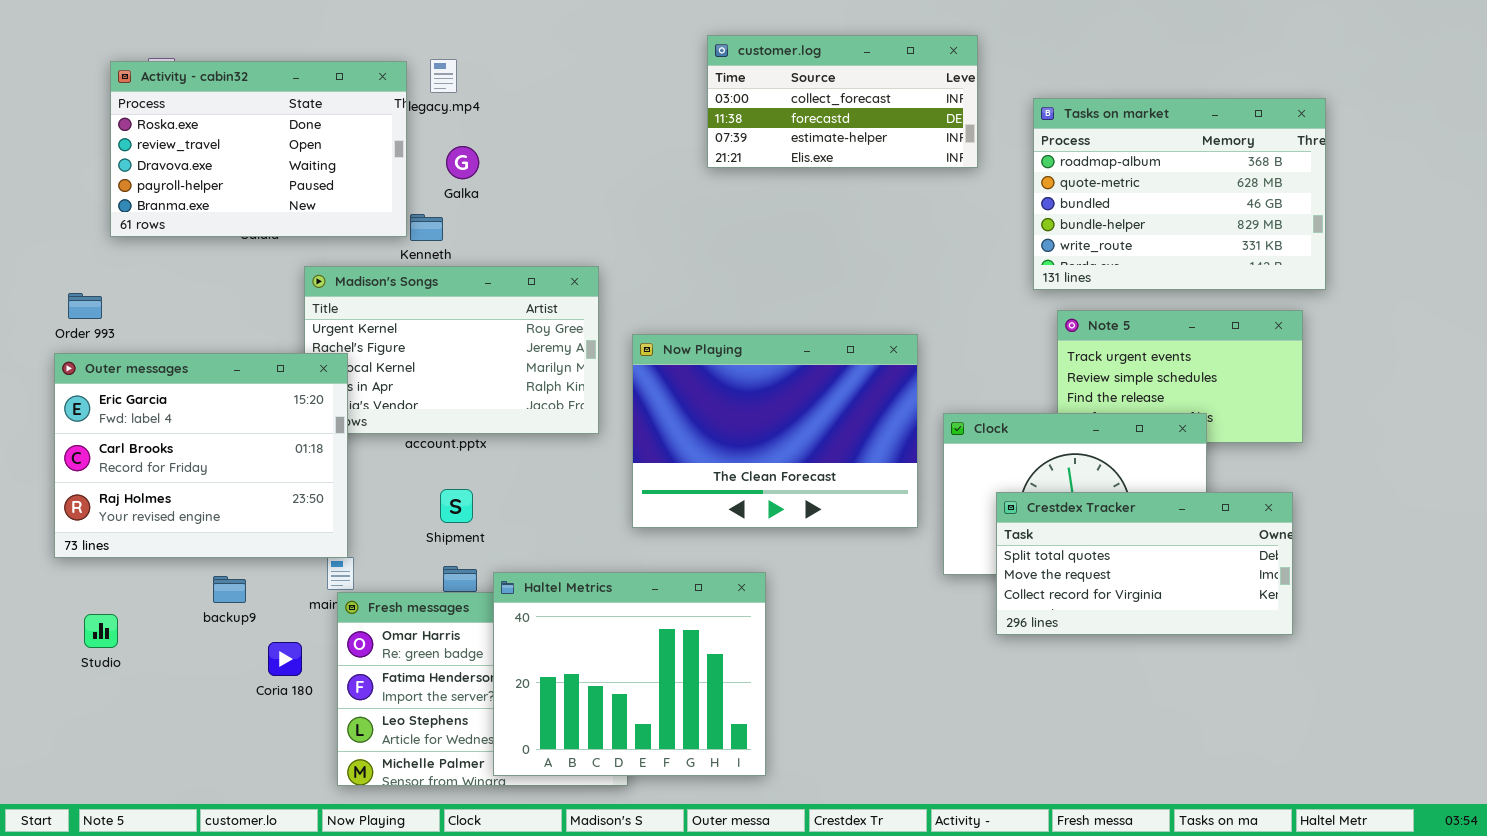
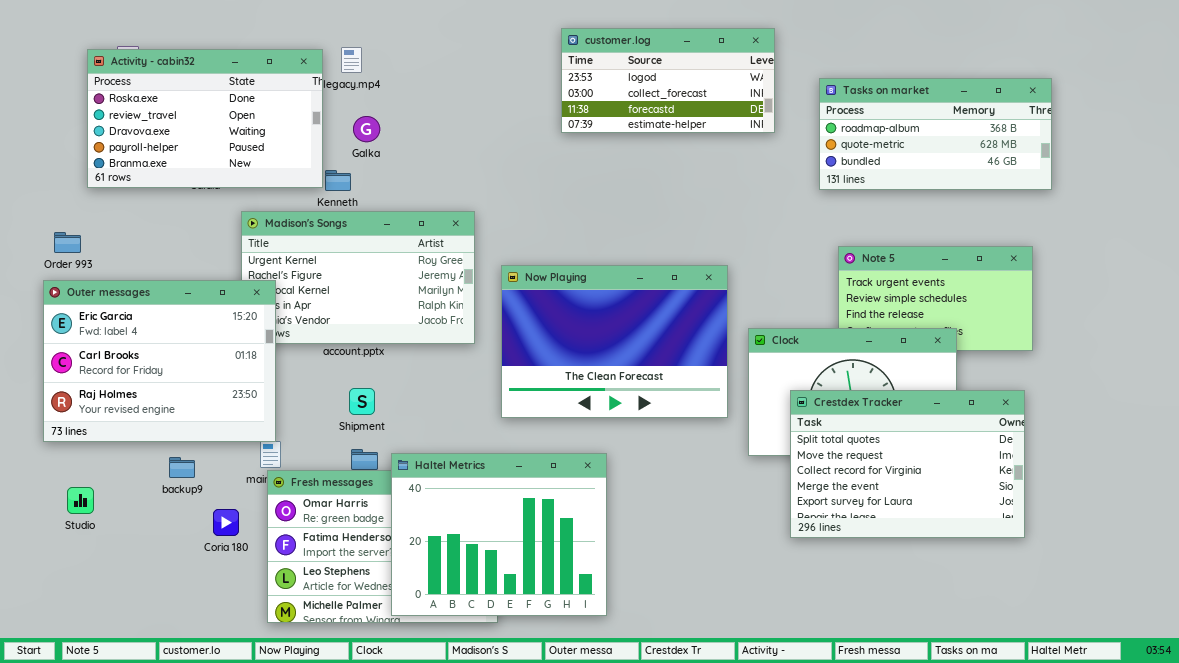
customer.log: [707,35,978,168] -> [561,28,775,133], scrolled up 1 row
Tasks on market: [1033,98,1326,290] -> [819,78,1052,190], resized
Crestdex Tracker: [996,492,1293,635] -> [790,390,1025,538], resized

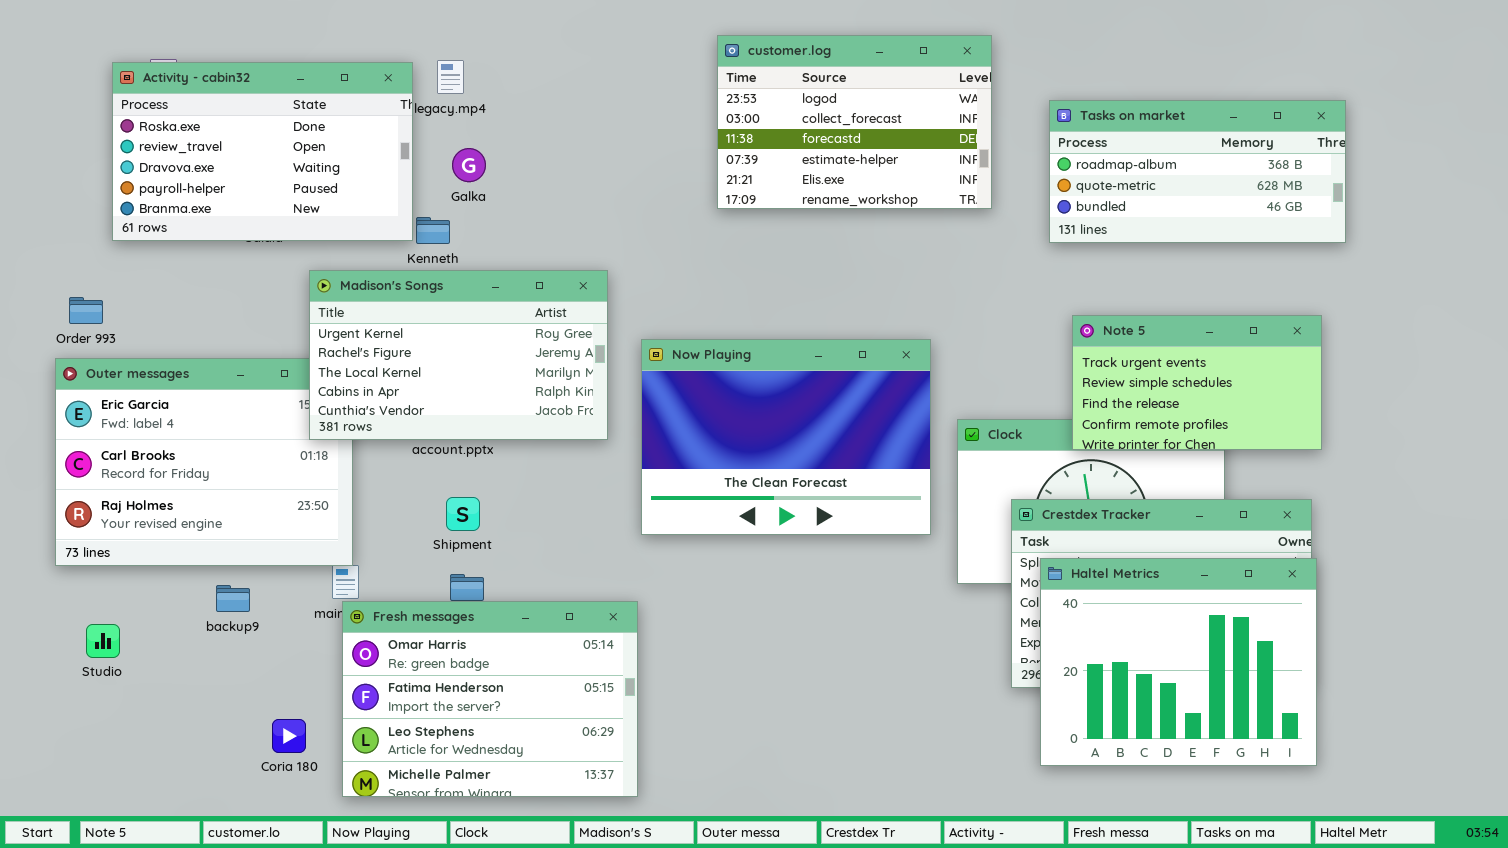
customer.log: [561,28,775,133] -> [717,35,992,209], resized
Madison's Songs: [241,211,475,344] -> [309,270,608,440], raised
Note 5: [838,246,1033,351] -> [1072,315,1322,450], raised
Haltel Metrics: [391,453,607,616] -> [1040,558,1317,766], moved
Coria 180: [213,509,239,536] -> [272,719,306,753], moved

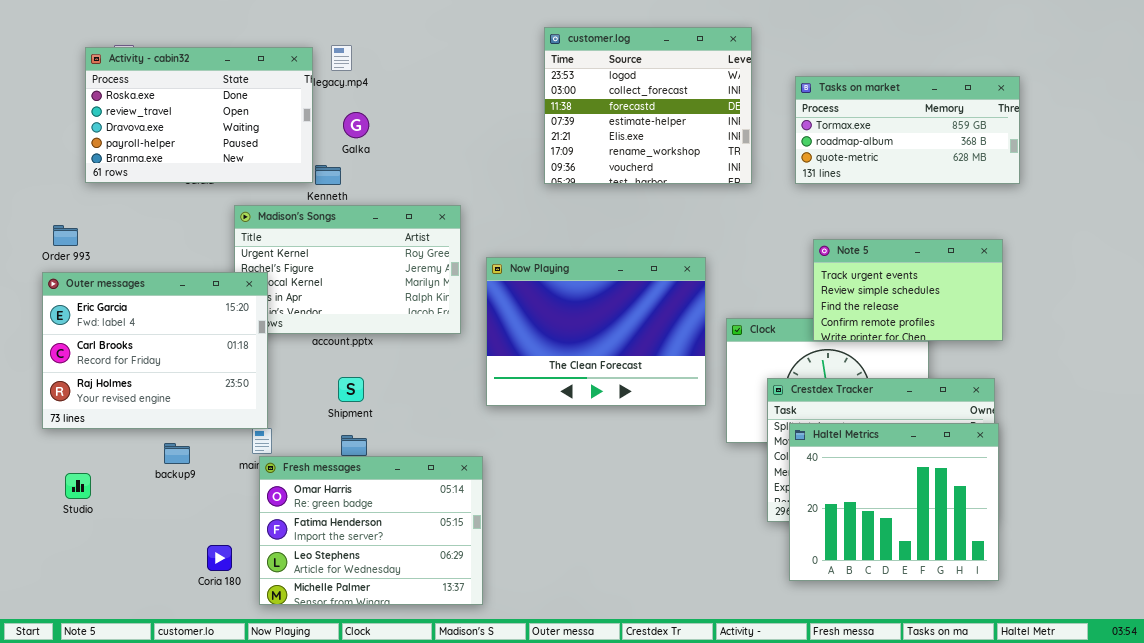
customer.log: [717,35,992,209] -> [544,27,752,184], resized
Tasks on market: [1049,100,1346,243] -> [795,76,1020,184], scrolled up 1 row
Outer messages: [55,358,353,566] -> [42,272,268,429], raised

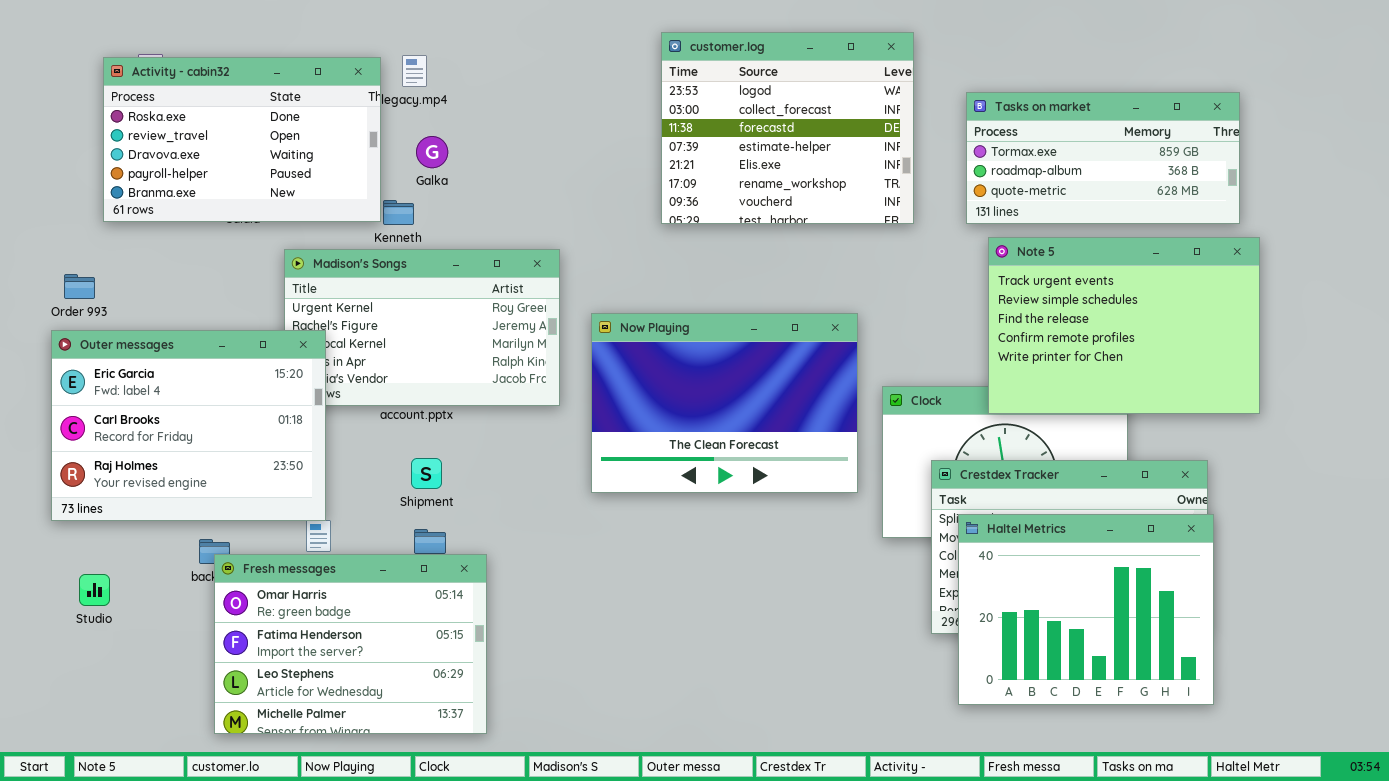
Note 5: [813,239,1003,341] -> [988,237,1260,414], resized
Fresh messages: [259,456,483,605] -> [214,554,487,734], moved

